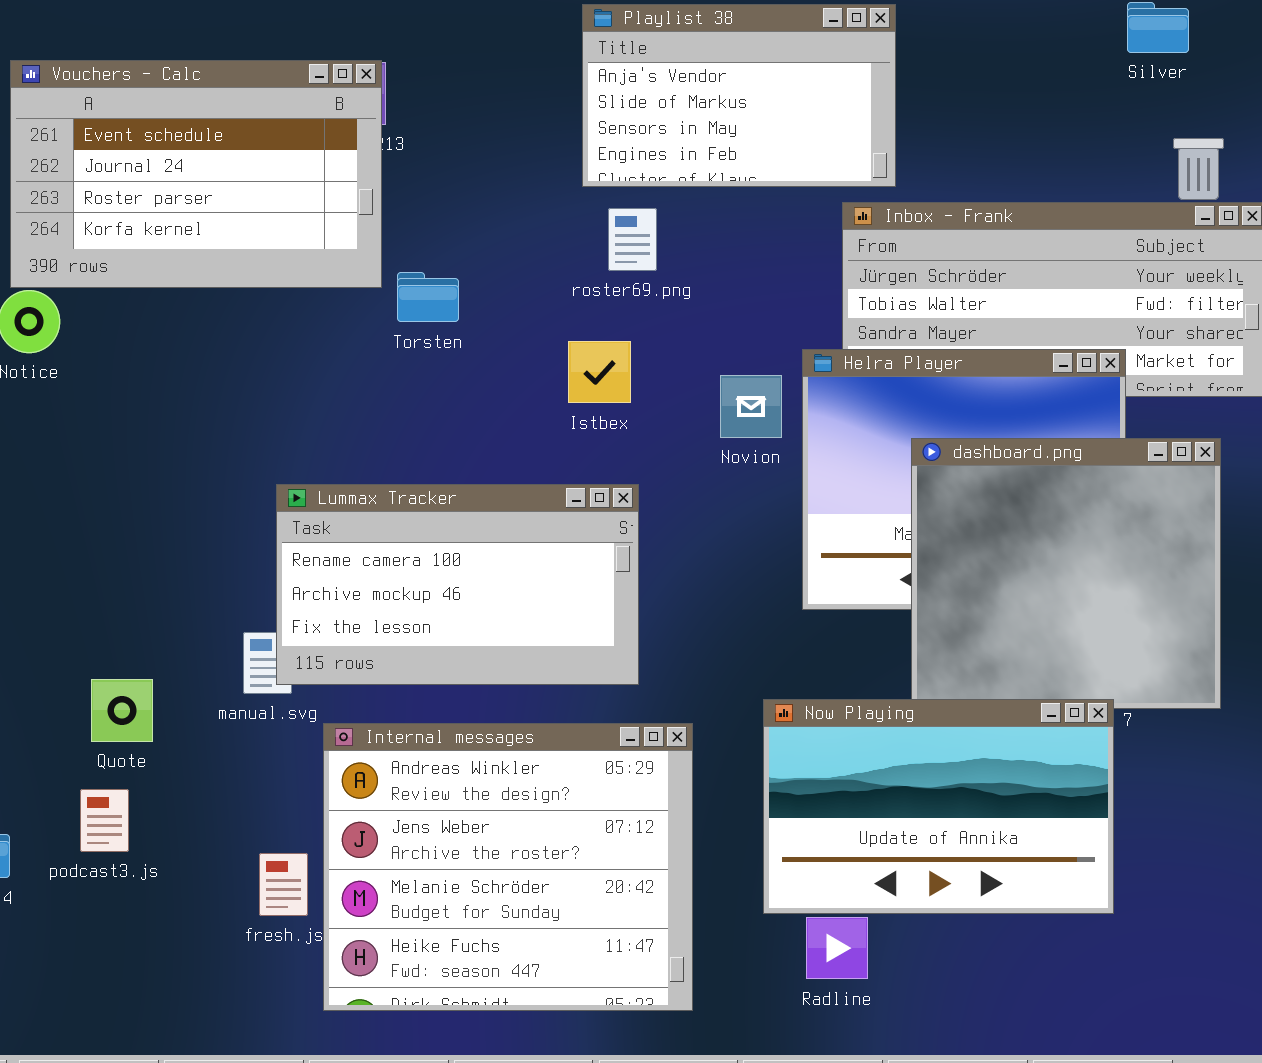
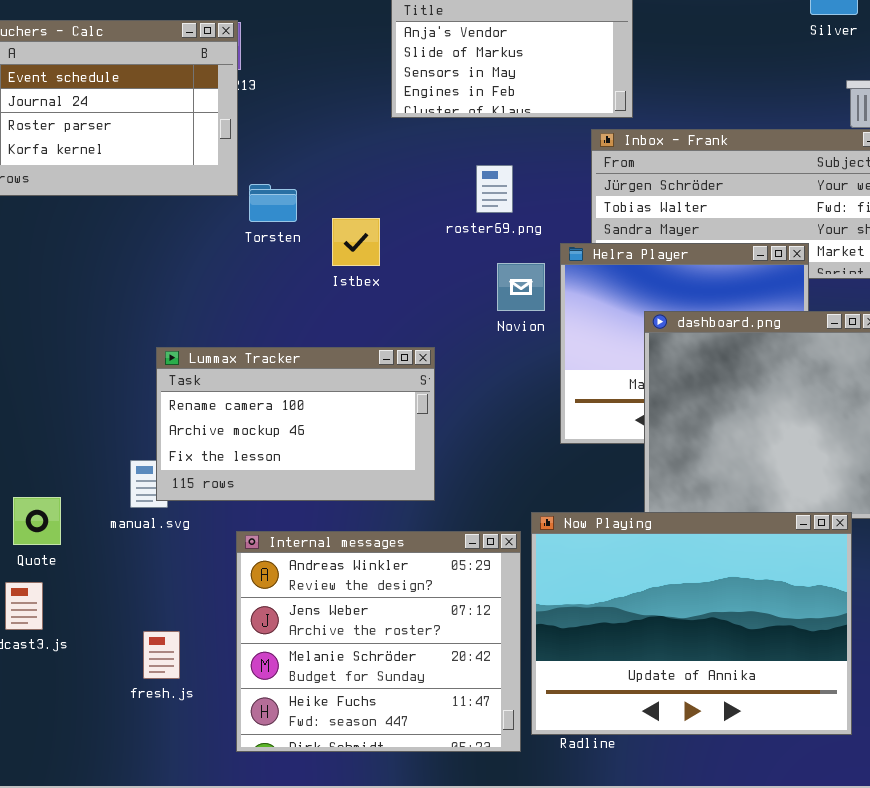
roster69.png: [608,208,657,271] -> [476,165,513,213], moved
Istbex: [568,341,631,403] -> [332,218,380,266], moved
Now Playing: [763,699,1114,914] -> [531,512,852,735], resized
Internal messages: [323,723,693,1011] -> [236,531,521,752], moved

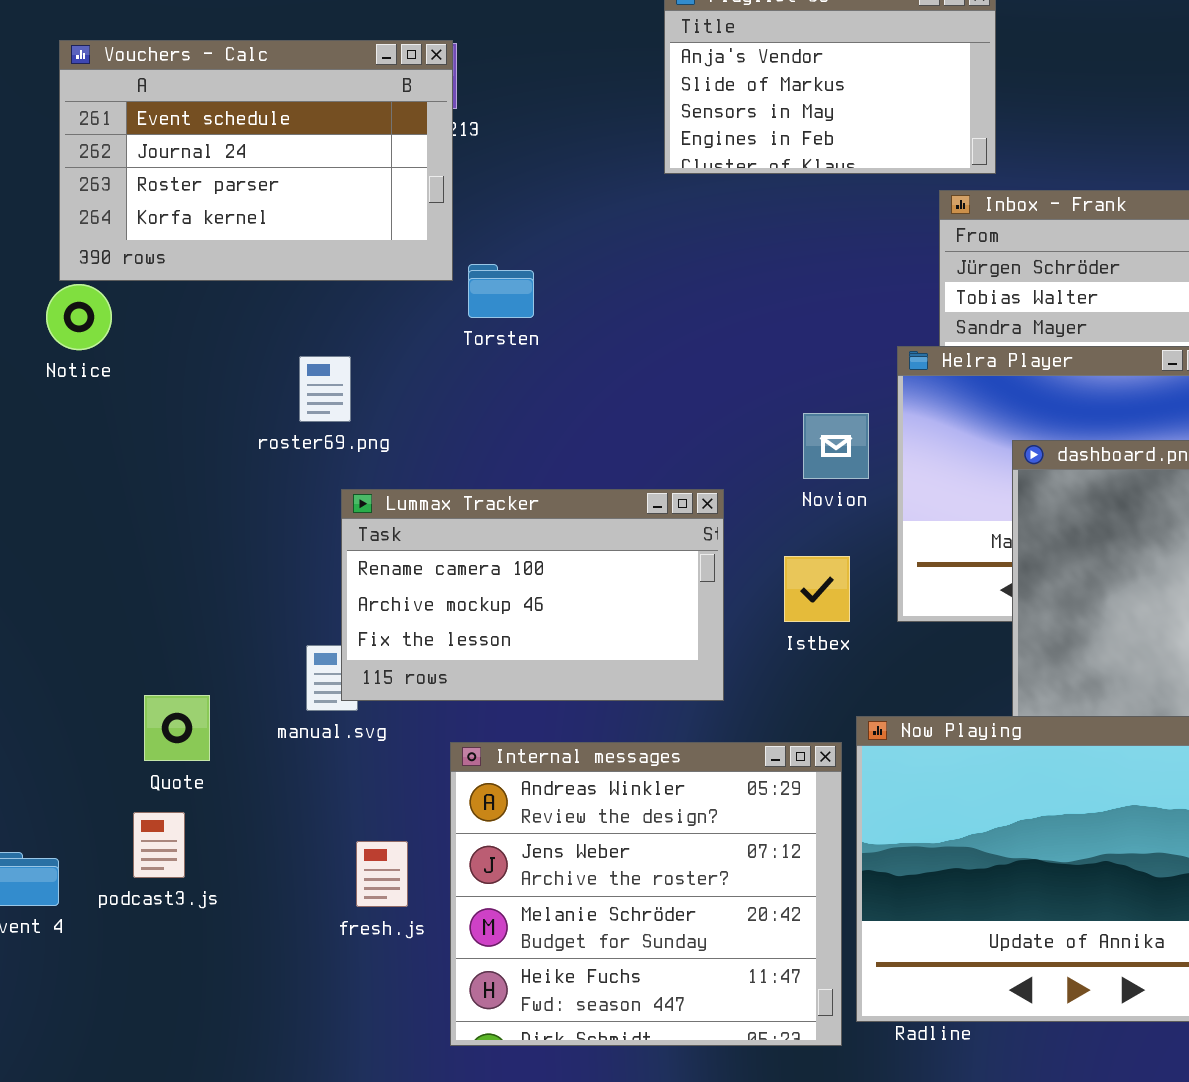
roster69.png: [476,165,513,213] -> [299,356,351,422], moved
Istbex: [332,218,380,266] -> [784,556,850,622], moved
Novion: [497,263,545,311] -> [803,413,869,479], moved
fresh.js: [143,631,180,679] -> [356,841,408,907], moved

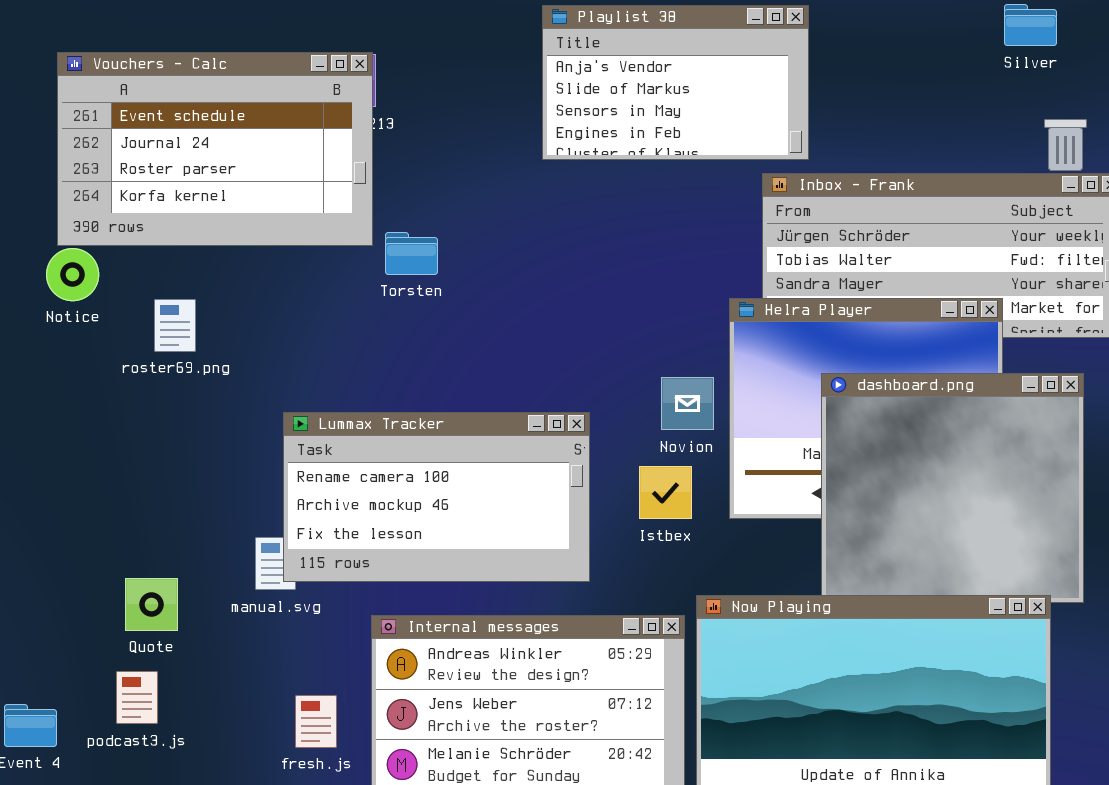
roster69.png: [299,356,351,422] -> [154,299,196,352], moved
Novion: [803,413,869,479] -> [661,377,714,430], moved

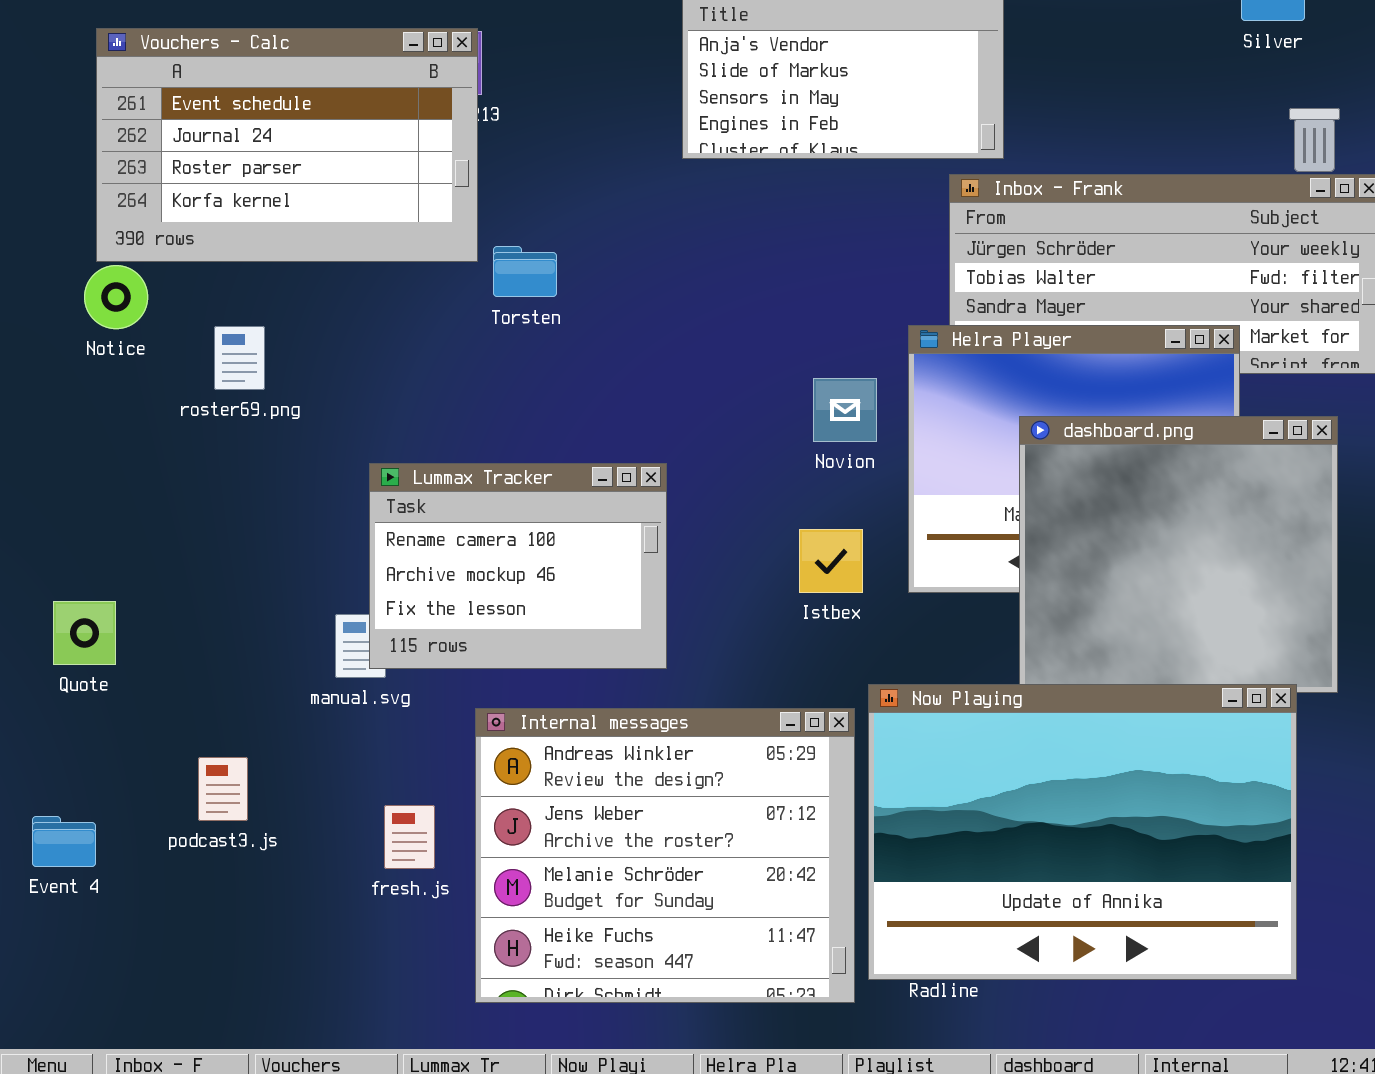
Novion: [661,377,714,430] -> [813,378,877,442], moved
Lummax Tracker: [283,412,590,582] -> [369,463,667,669], resized
Quote: [125,578,178,631] -> [53,601,116,665], moved
podcast3.js: [116,671,158,724] -> [198,757,248,821], moved

